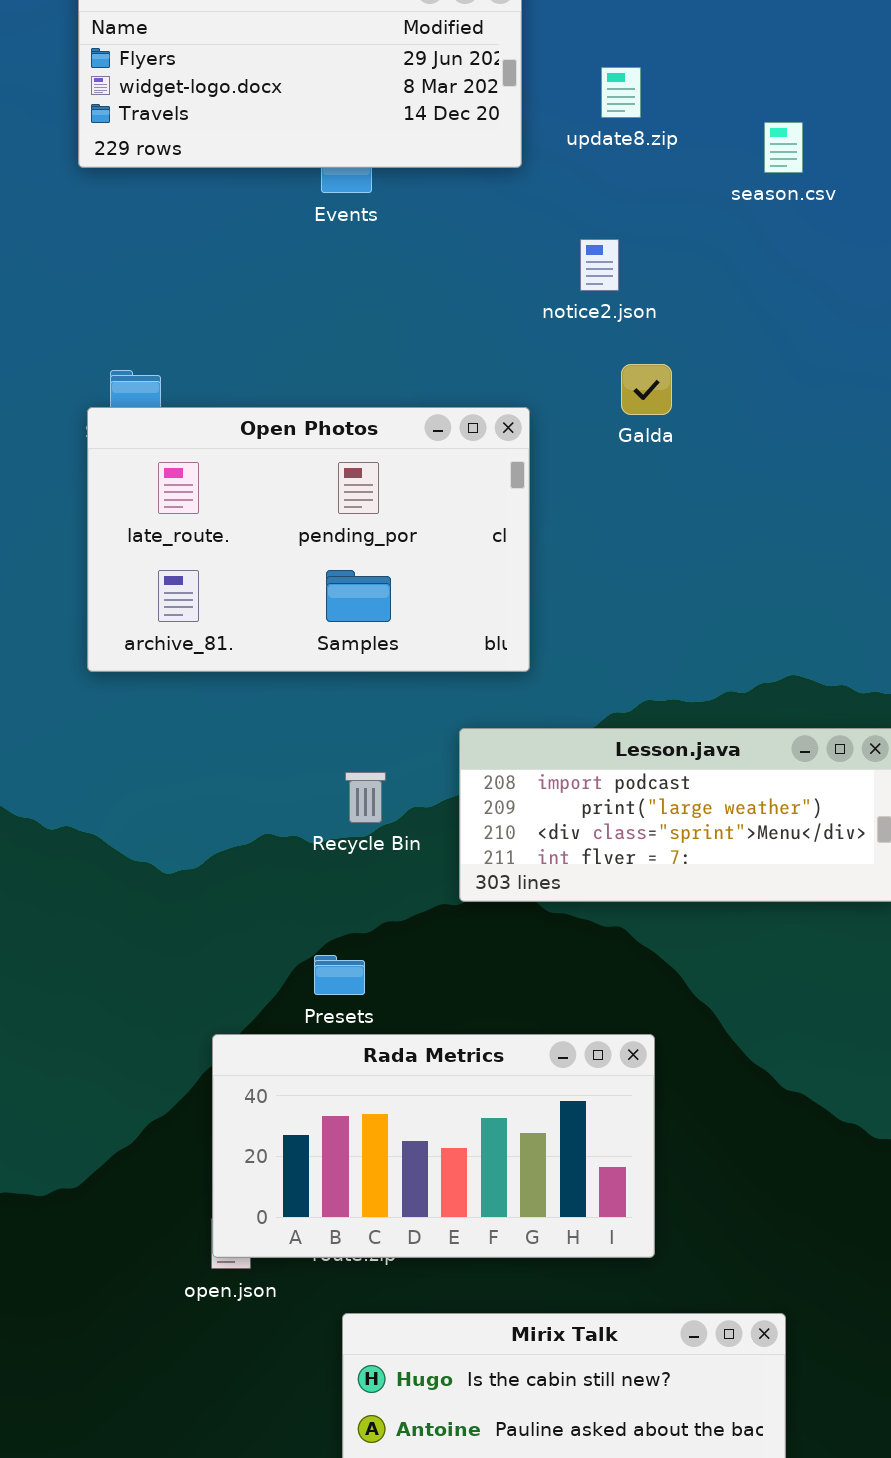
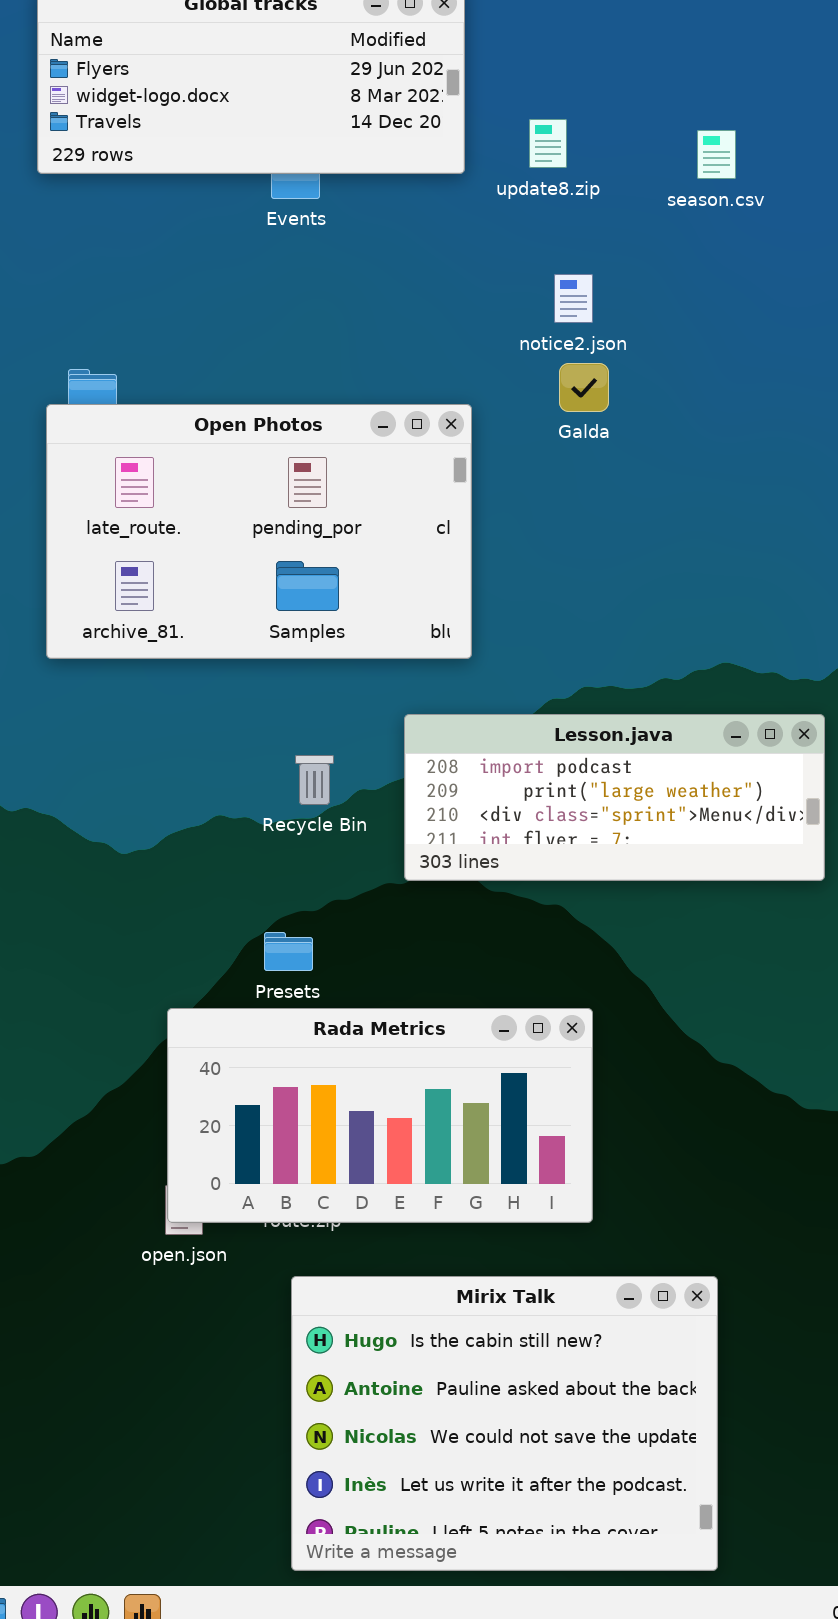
update8.zip: [601,67,641,118] -> [529,119,567,168], moved
notice2.json: [580,239,619,291] -> [554,274,593,323], moved

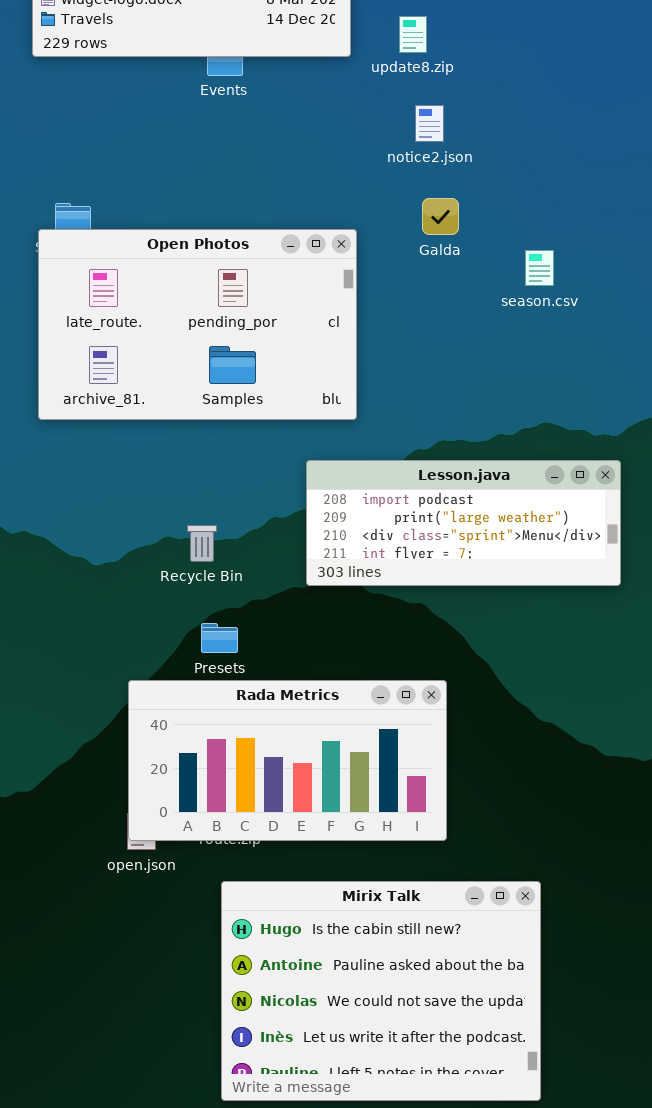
season.csv: [697,130,736,179] -> [525,250,554,286], moved
notice2.json: [554,274,593,323] -> [415,105,444,142], moved
Recycle Bin: [295,755,334,805] -> [187,525,217,562], moved

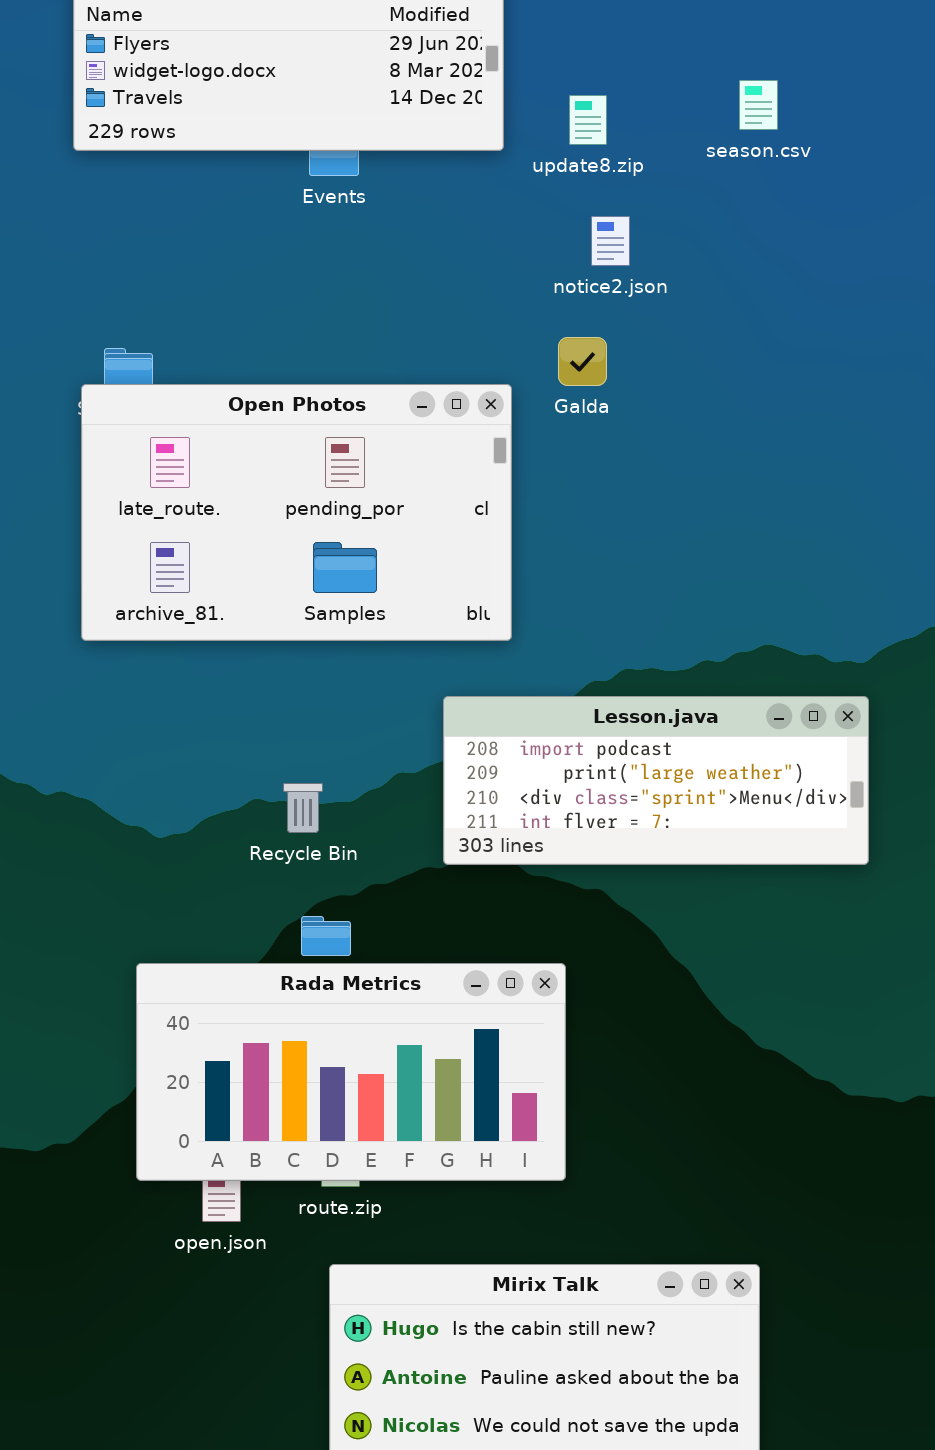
Galda: [422,198,459,235] -> [558,337,607,386], moved
season.csv: [525,250,554,286] -> [739,80,778,130], moved
Rada Metrics: [128,680,447,841] -> [136,963,566,1181], moved

